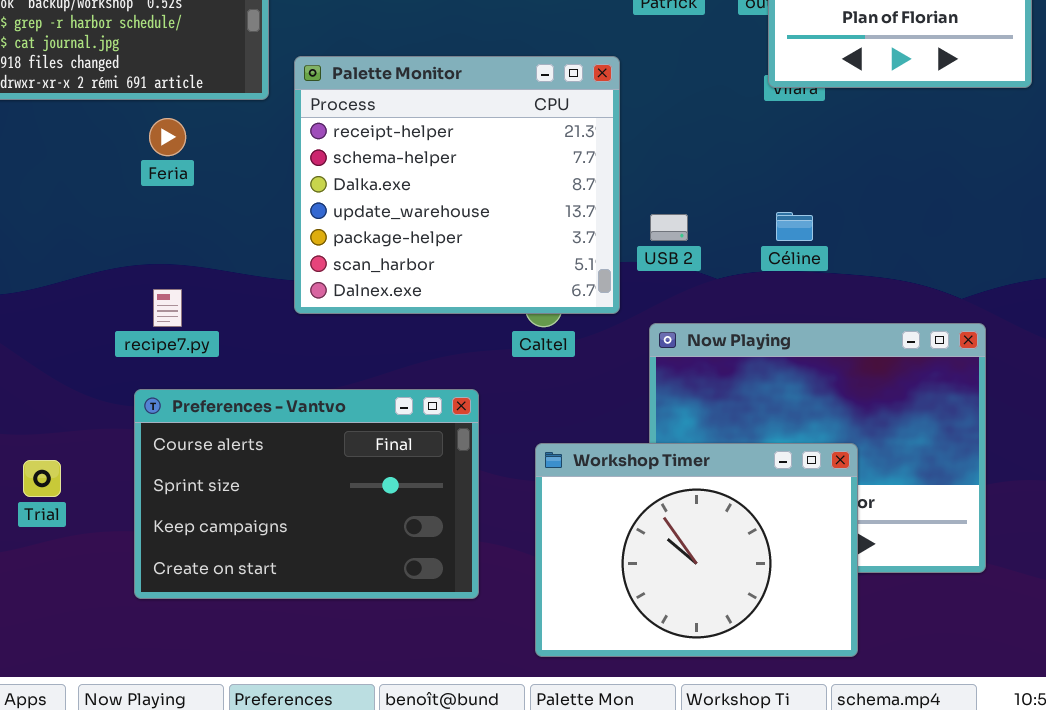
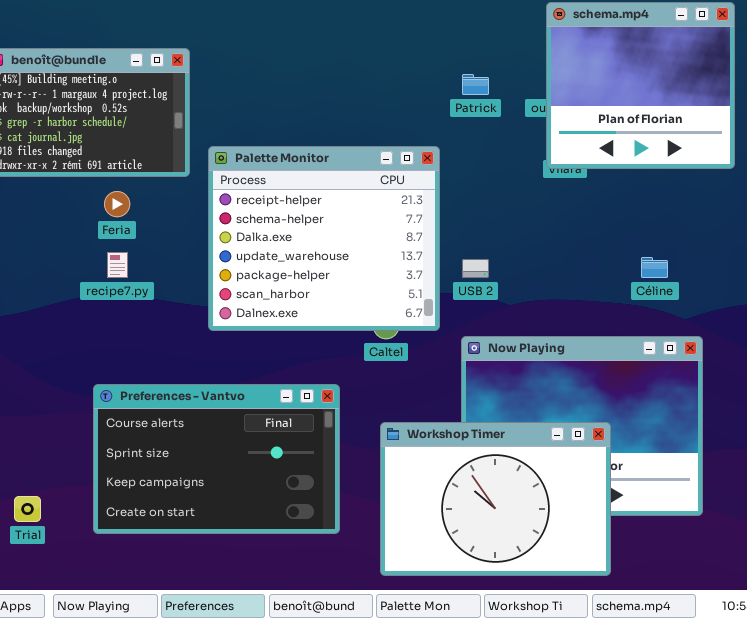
Céline: [776,212,813,241] -> [641,257,668,278], moved
recipe7.py: [153,289,182,327] -> [107,252,128,278], moved
Trial: [23,460,61,497] -> [14,496,41,522], moved

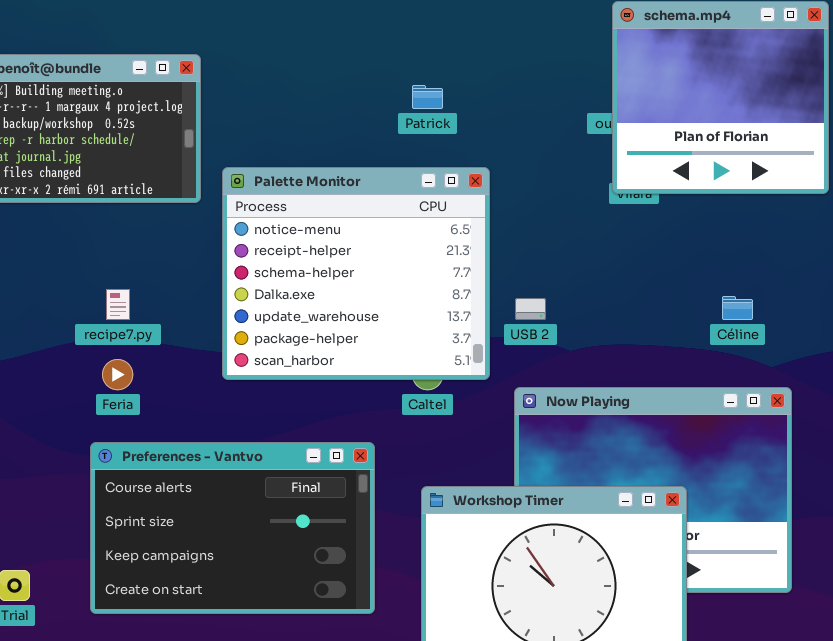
Patrick: [462,74,489,95] -> [412,85,443,109], moved
Palette Monitor: [208,146,440,331] -> [222,167,490,380], scrolled up 1 row
Feria: [104,191,130,217] -> [102,359,133,390], moved

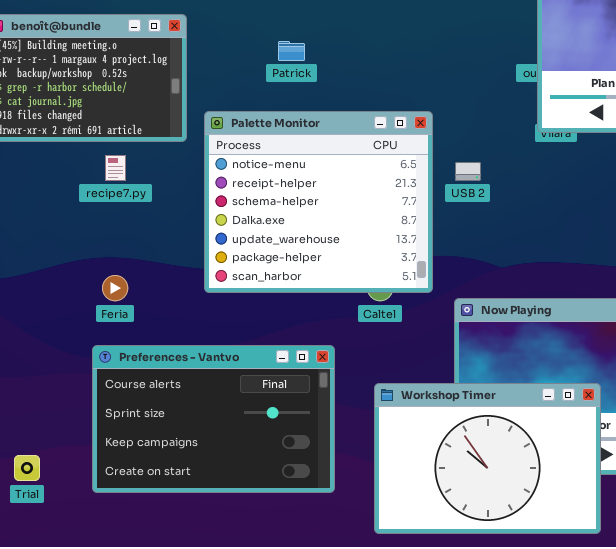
Patrick: [412,85,443,109] -> [278,41,305,61], moved
recipe7.py: [106,289,130,320] -> [105,155,126,181], moved
USB 2: [515,298,546,320] -> [455,162,481,181], moved

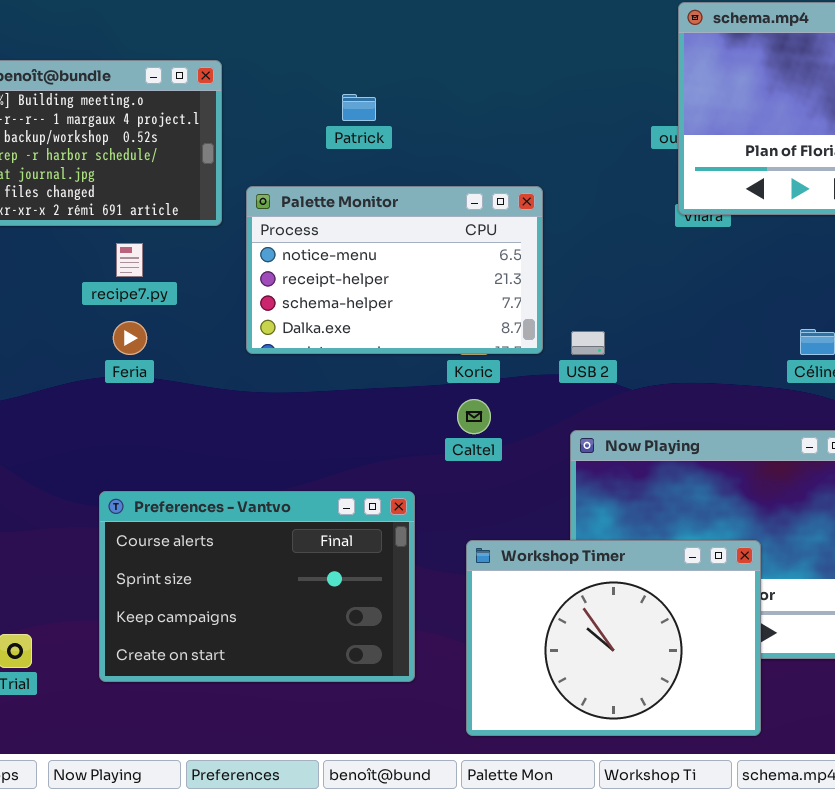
Palette Monitor: [204,111,433,293] -> [246,186,543,354], resized
USB 2: [455,162,481,181] -> [571,331,605,355], moved
Feria: [102,275,128,301] -> [113,321,147,355], moved

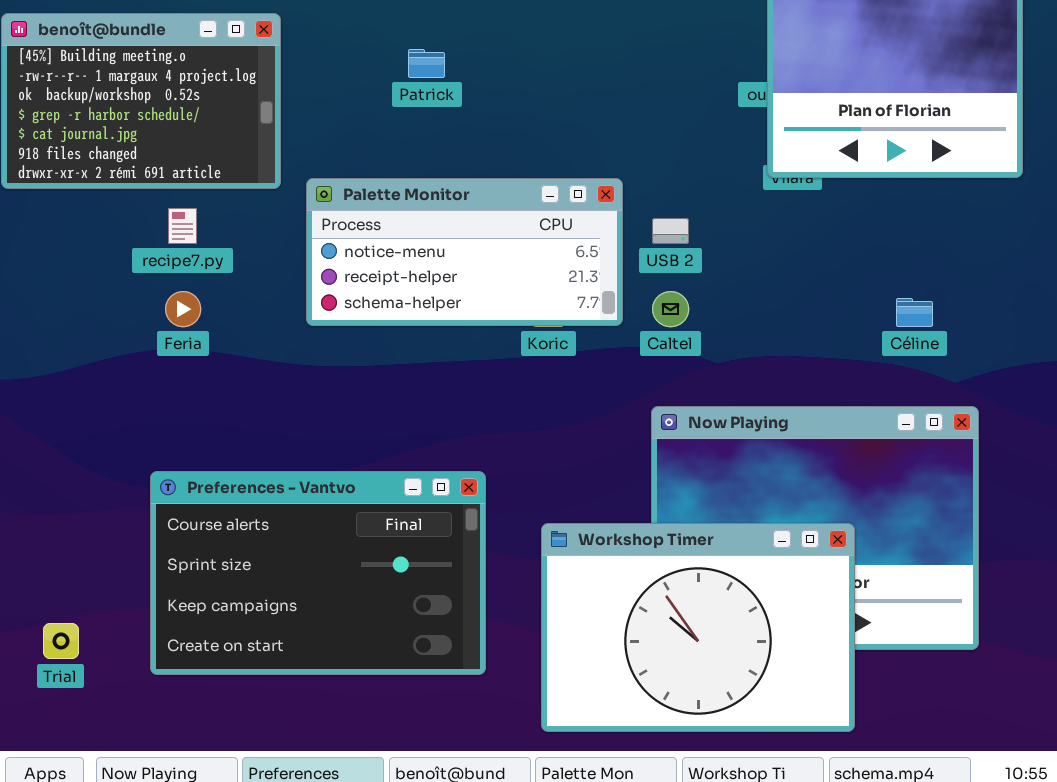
Palette Monitor: [246,186,543,354] -> [306,178,623,326], resized
USB 2: [571,331,605,355] -> [652,218,689,244], moved
Caltel: [457,399,491,434] -> [652,291,689,327], moved

